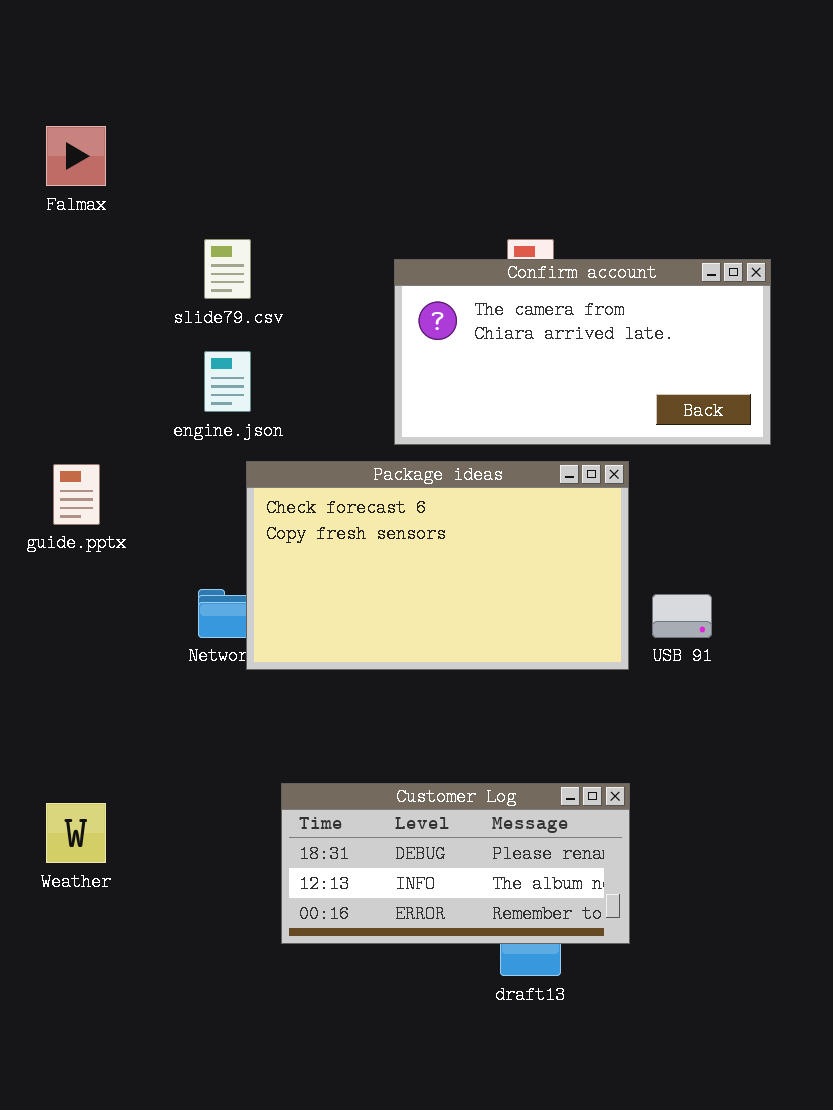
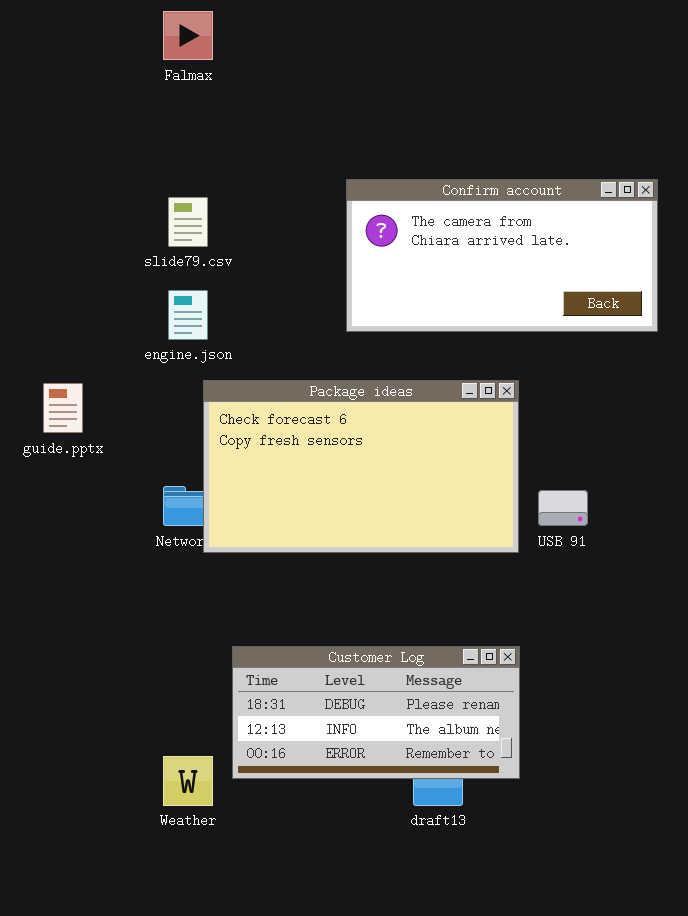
Falmax: [46,126,106,186] -> [163,11,213,60], moved
Confirm account: [394,259,771,445] -> [346,179,658,332], moved
Weather: [46,803,106,863] -> [163,756,213,806], moved

